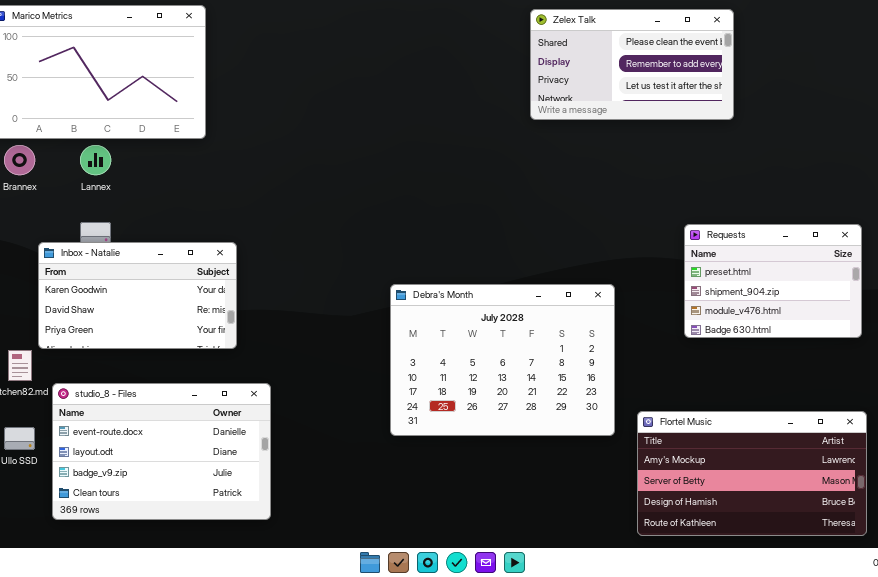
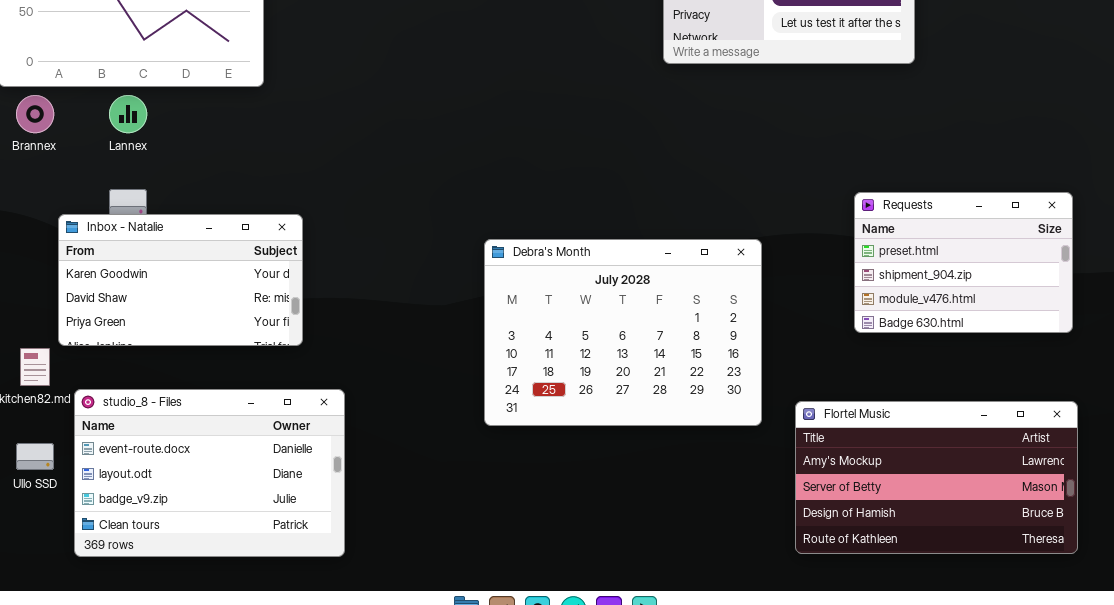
Debra's Month: [390,284,615,436] -> [484,239,762,426], moved
Flortel Music: [637,411,867,536] -> [795,401,1078,554], moved

